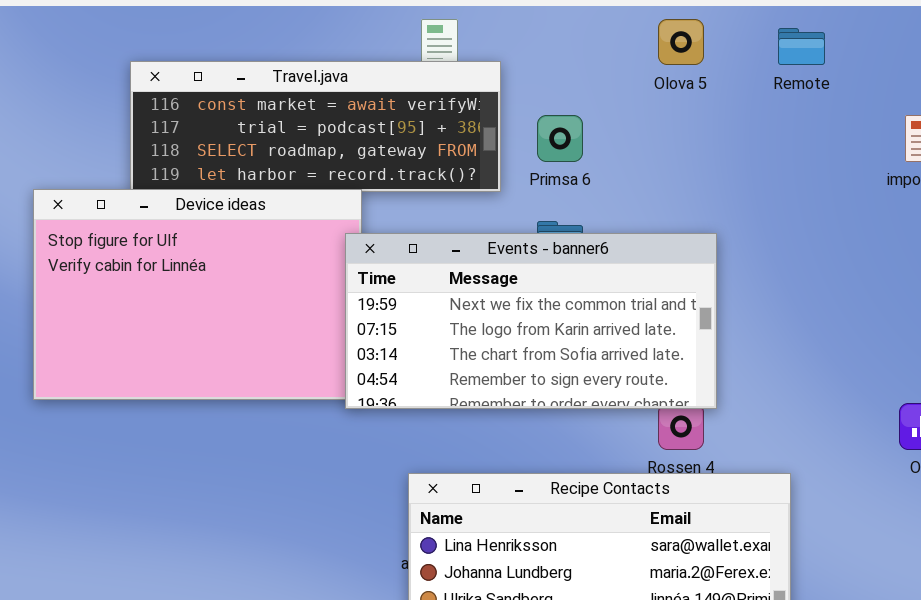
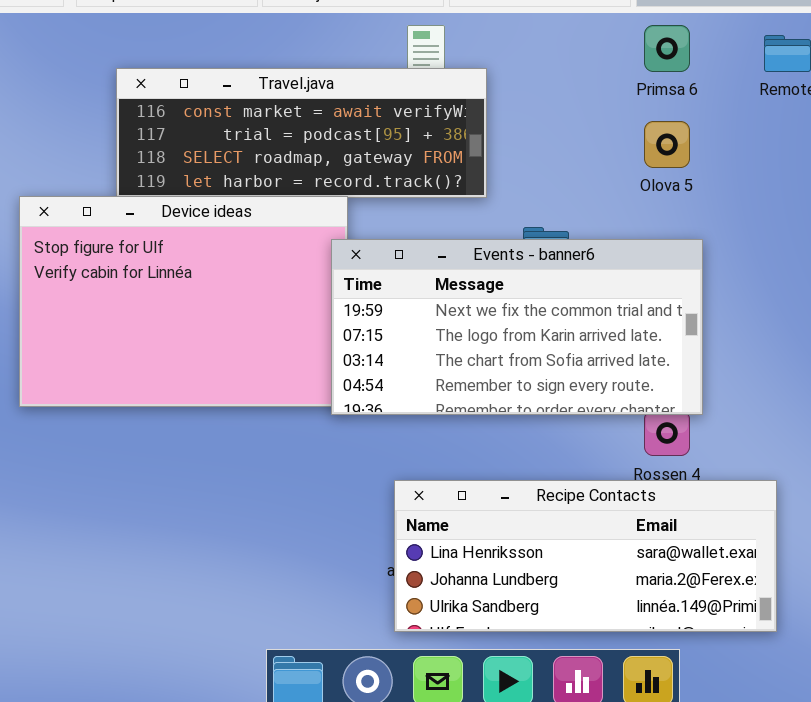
Olova 5: [658,19,704,65] -> [644,121,690,168], moved
Primsa 6: [537,115,583,162] -> [644,25,690,72], moved

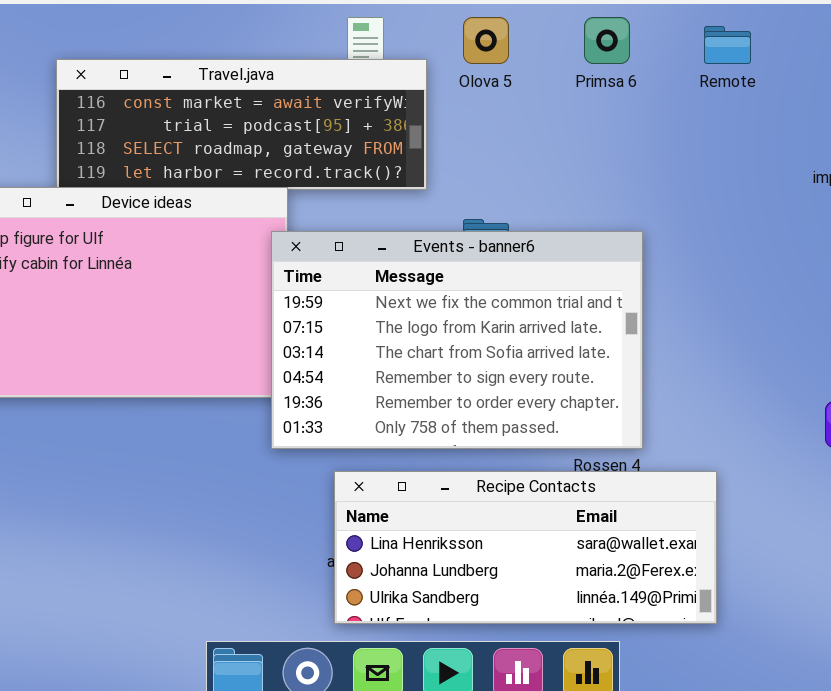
Olova 5: [644,121,690,168] -> [463,17,509,64], moved
Events - banner6: [331,239,703,415] -> [271,231,643,449], resized

